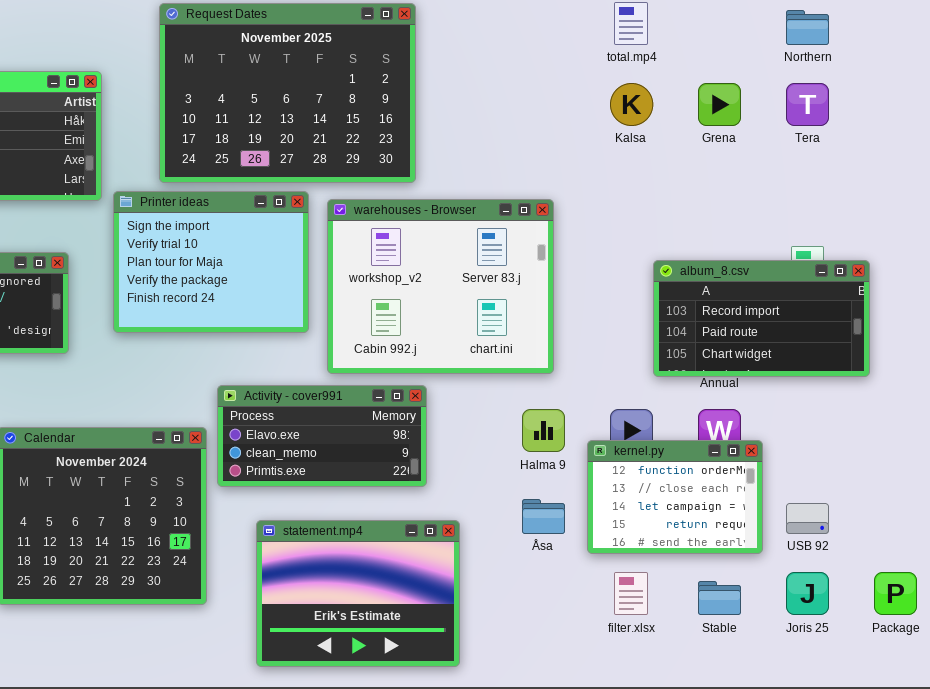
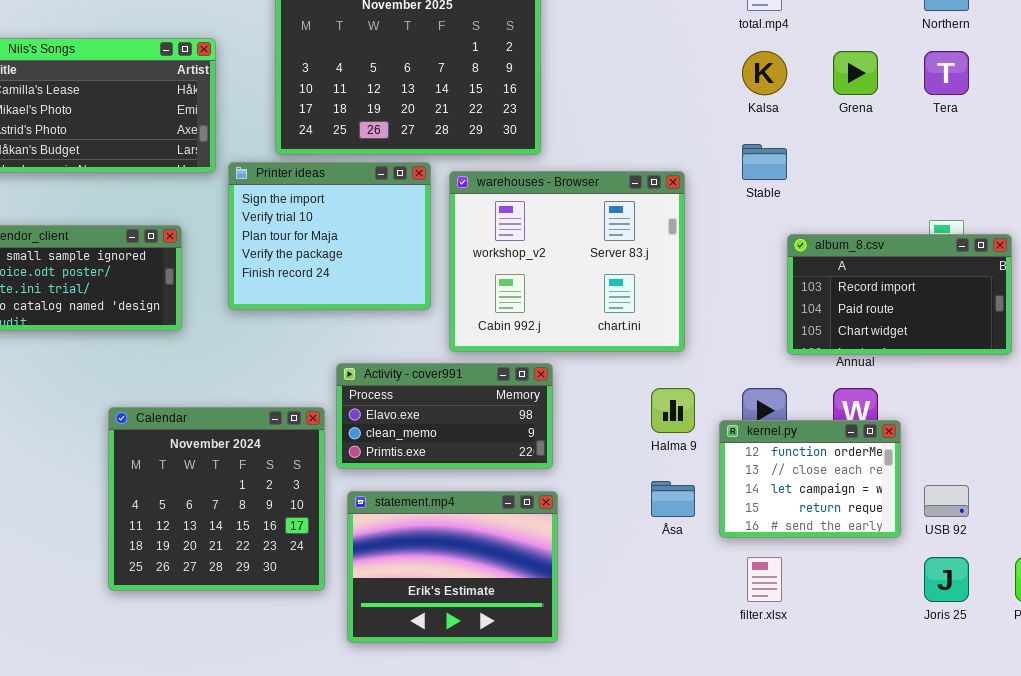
statement.mp4: [256,520,460,667] -> [347,491,558,643], moved
Stable: [698,581,741,615] -> [742,144,787,180], moved

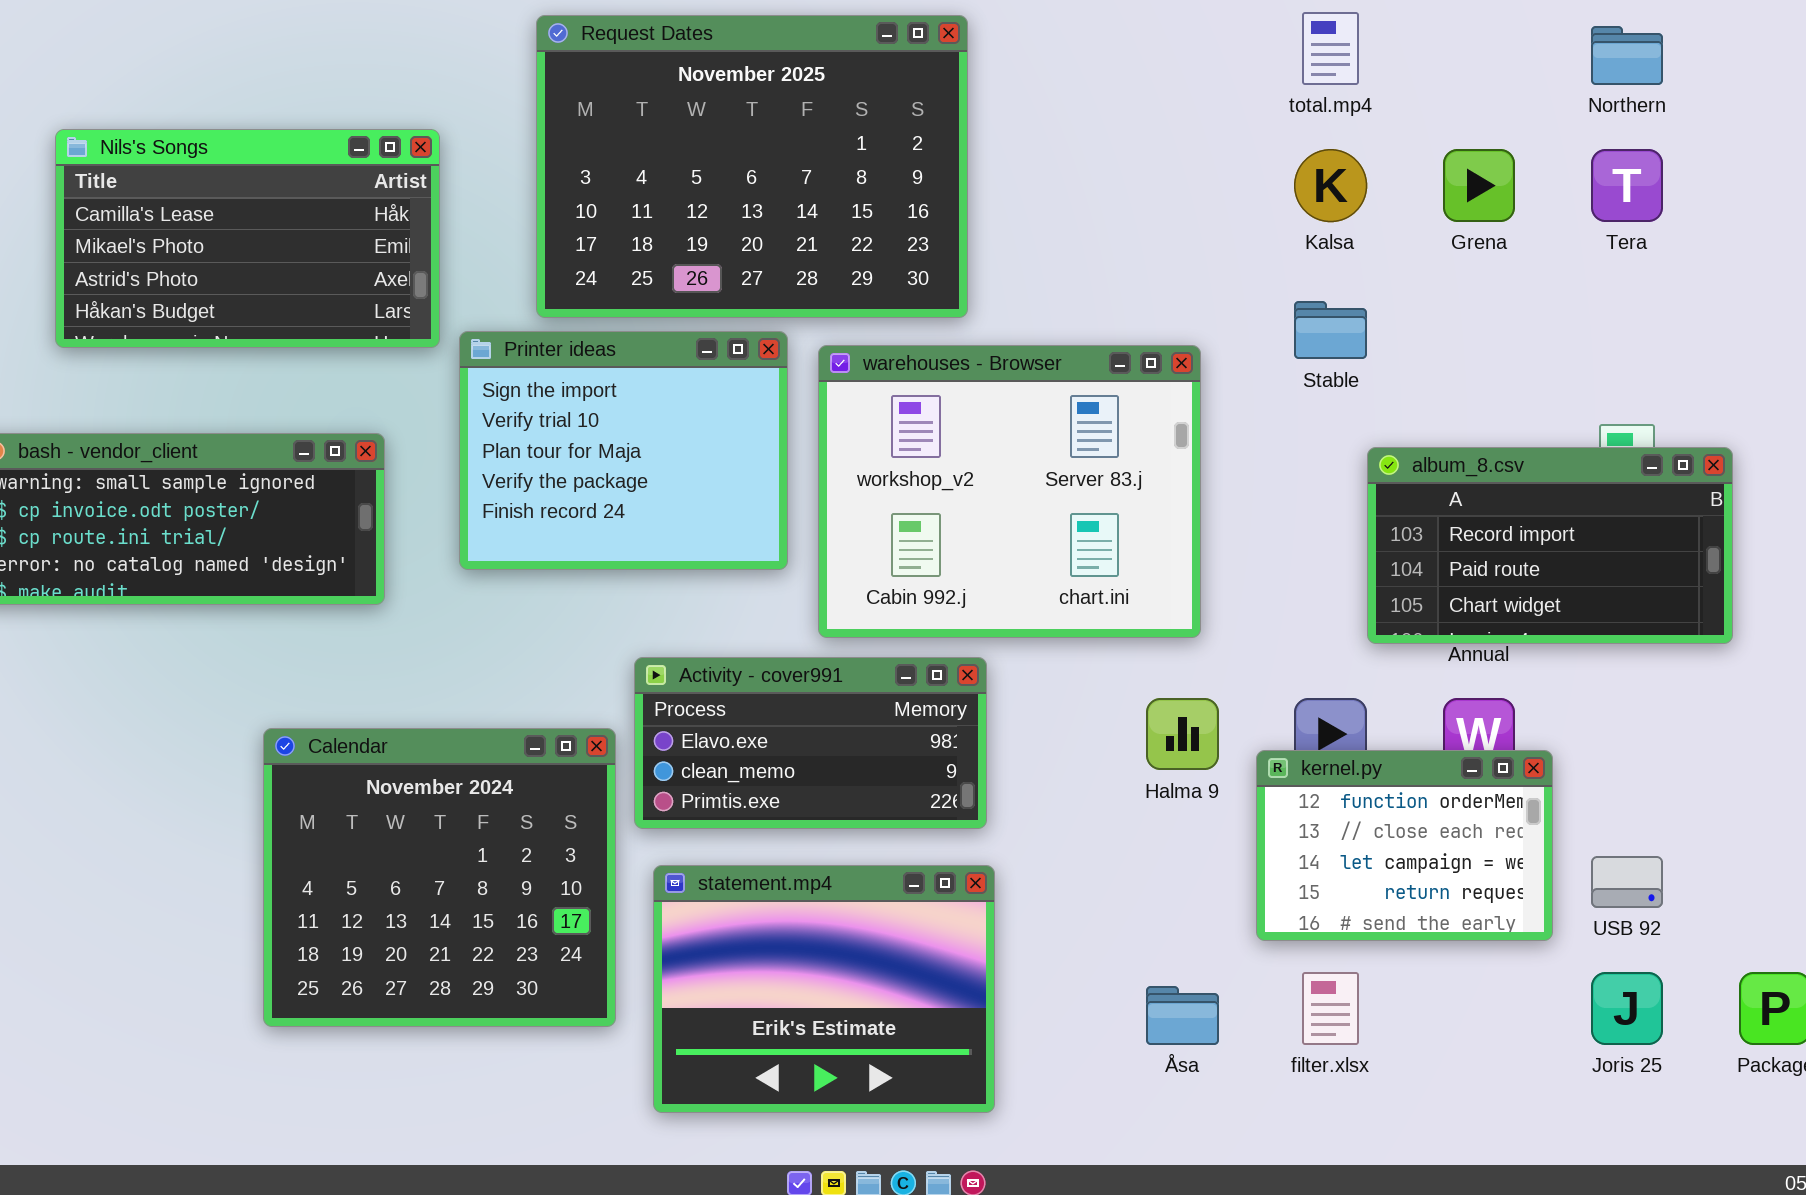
Åsa: [651,481,695,517] -> [1146,986,1219,1045], moved

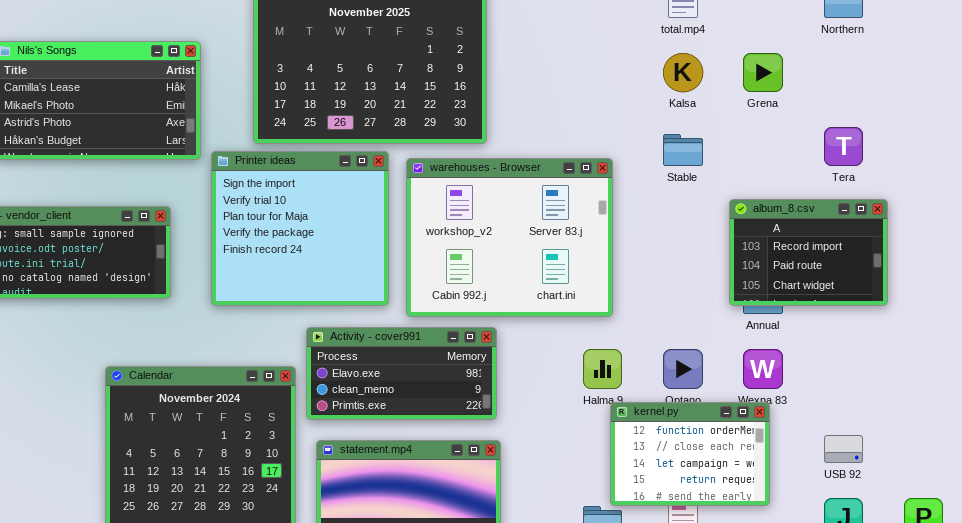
Tera: [1591,149,1663,222] -> [824,127,863,166], moved
Printer ideas: [459,331,788,570] -> [211,151,389,306], resized
album_8.csv: [1367,447,1733,644] -> [729,199,888,306], moved, resized
kernel.py: [1256,750,1553,941] -> [610,402,770,506], moved

